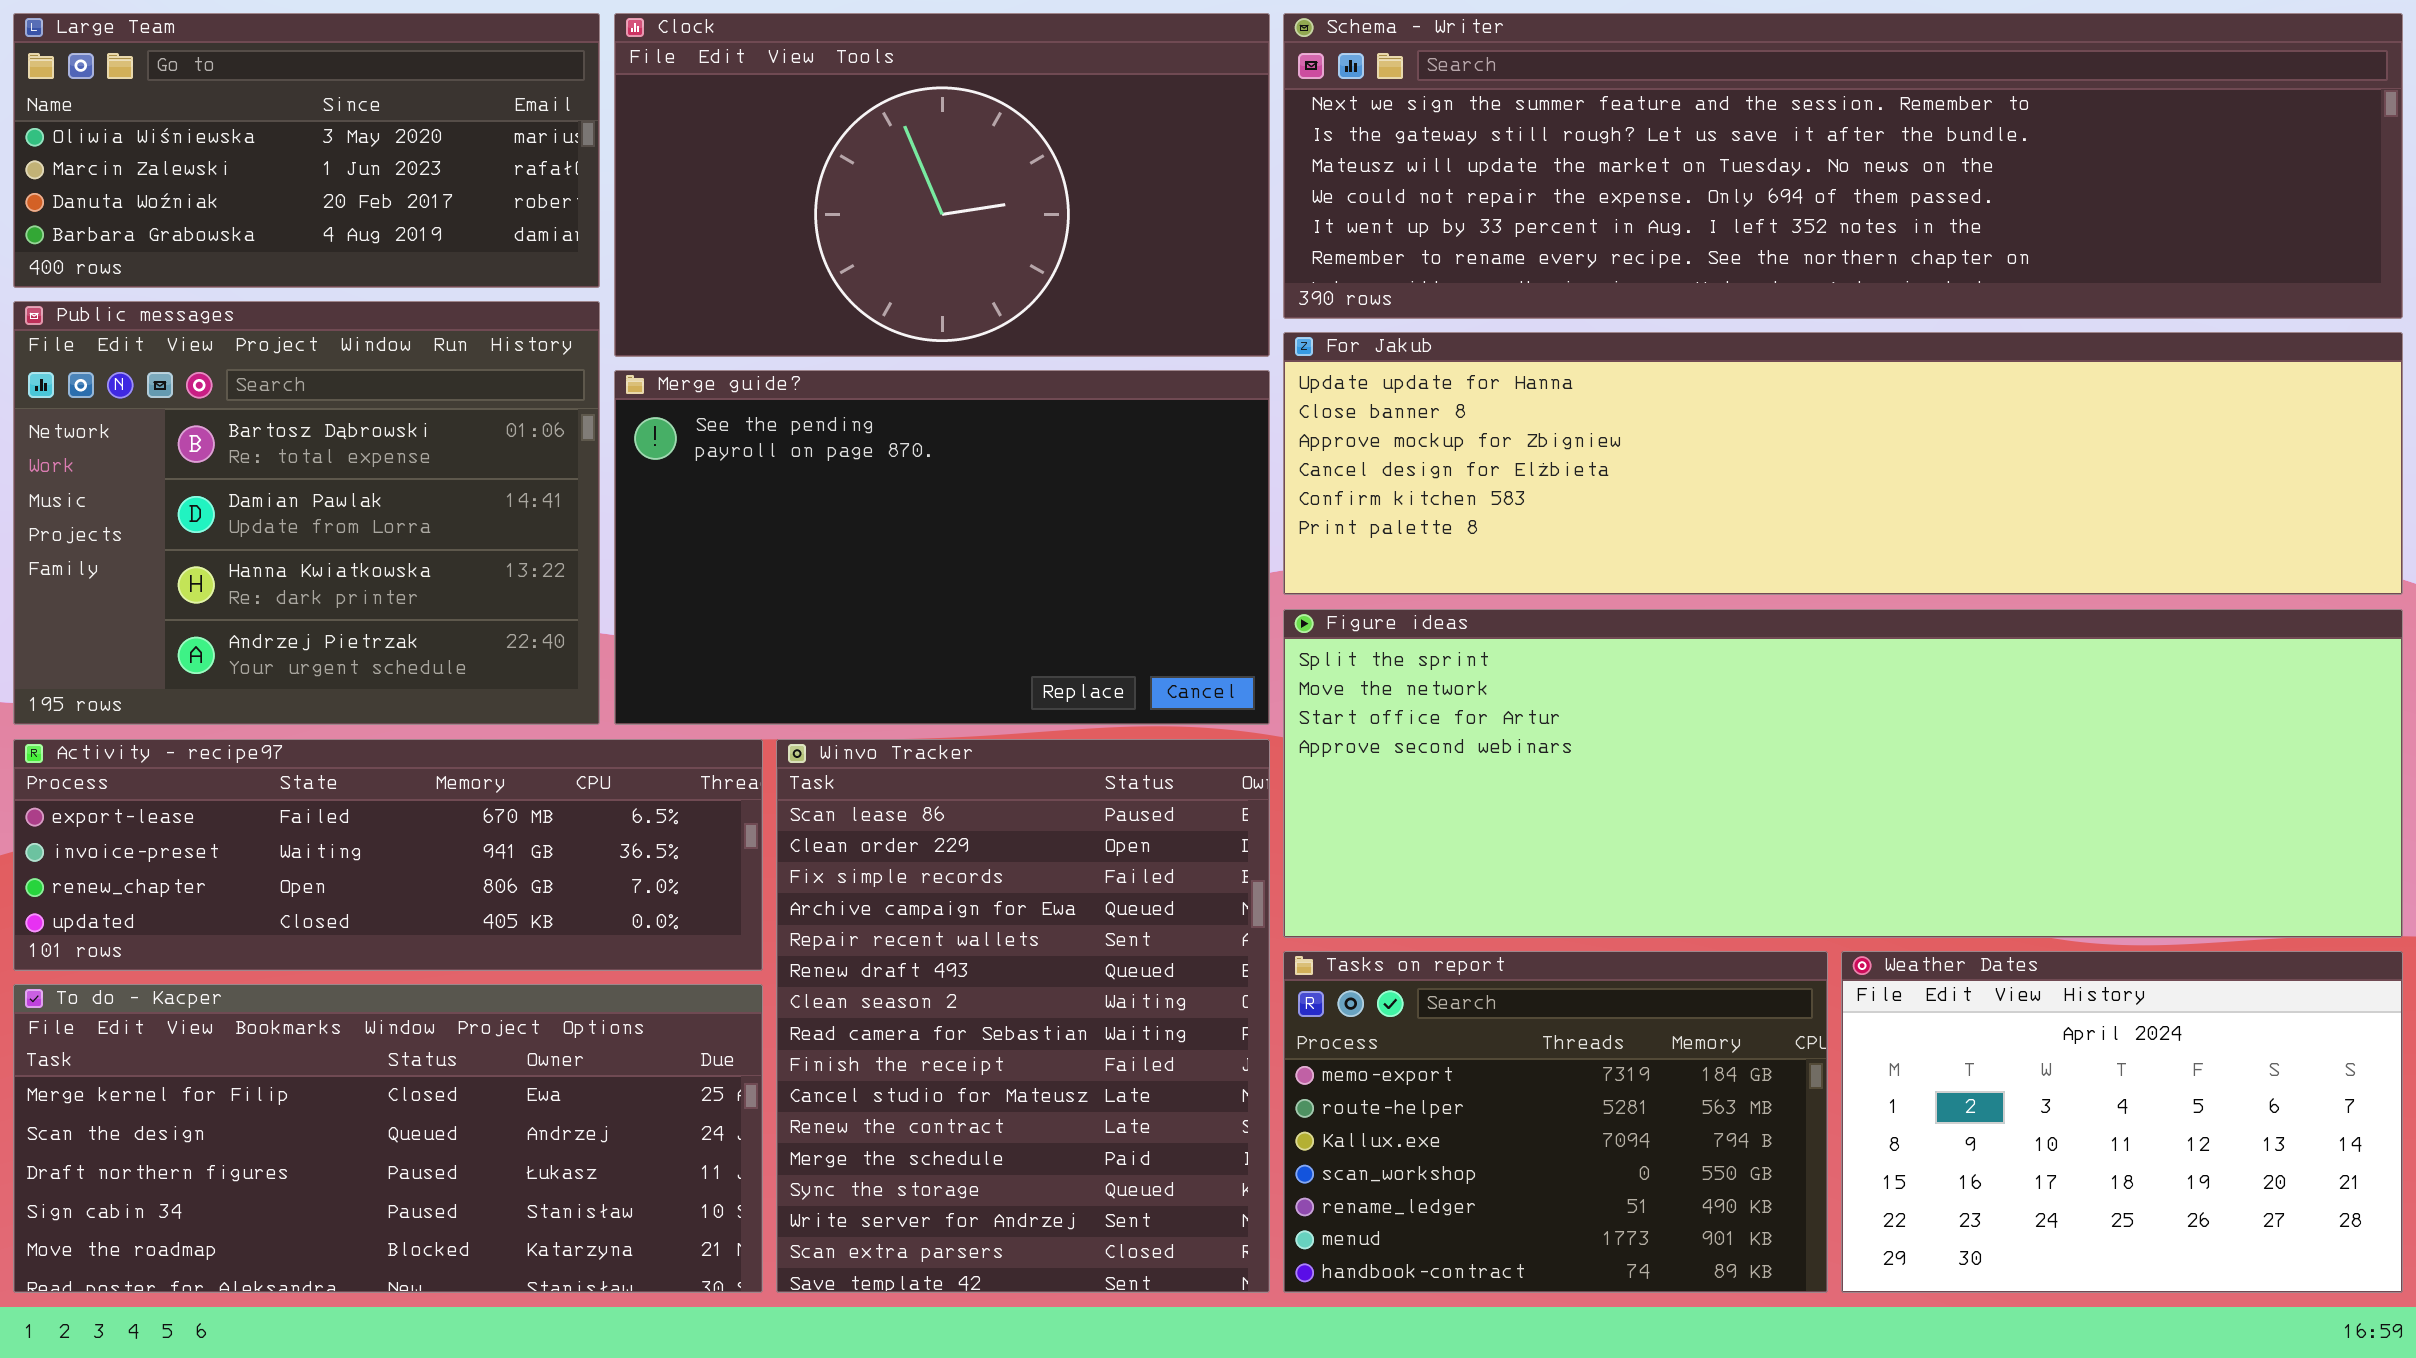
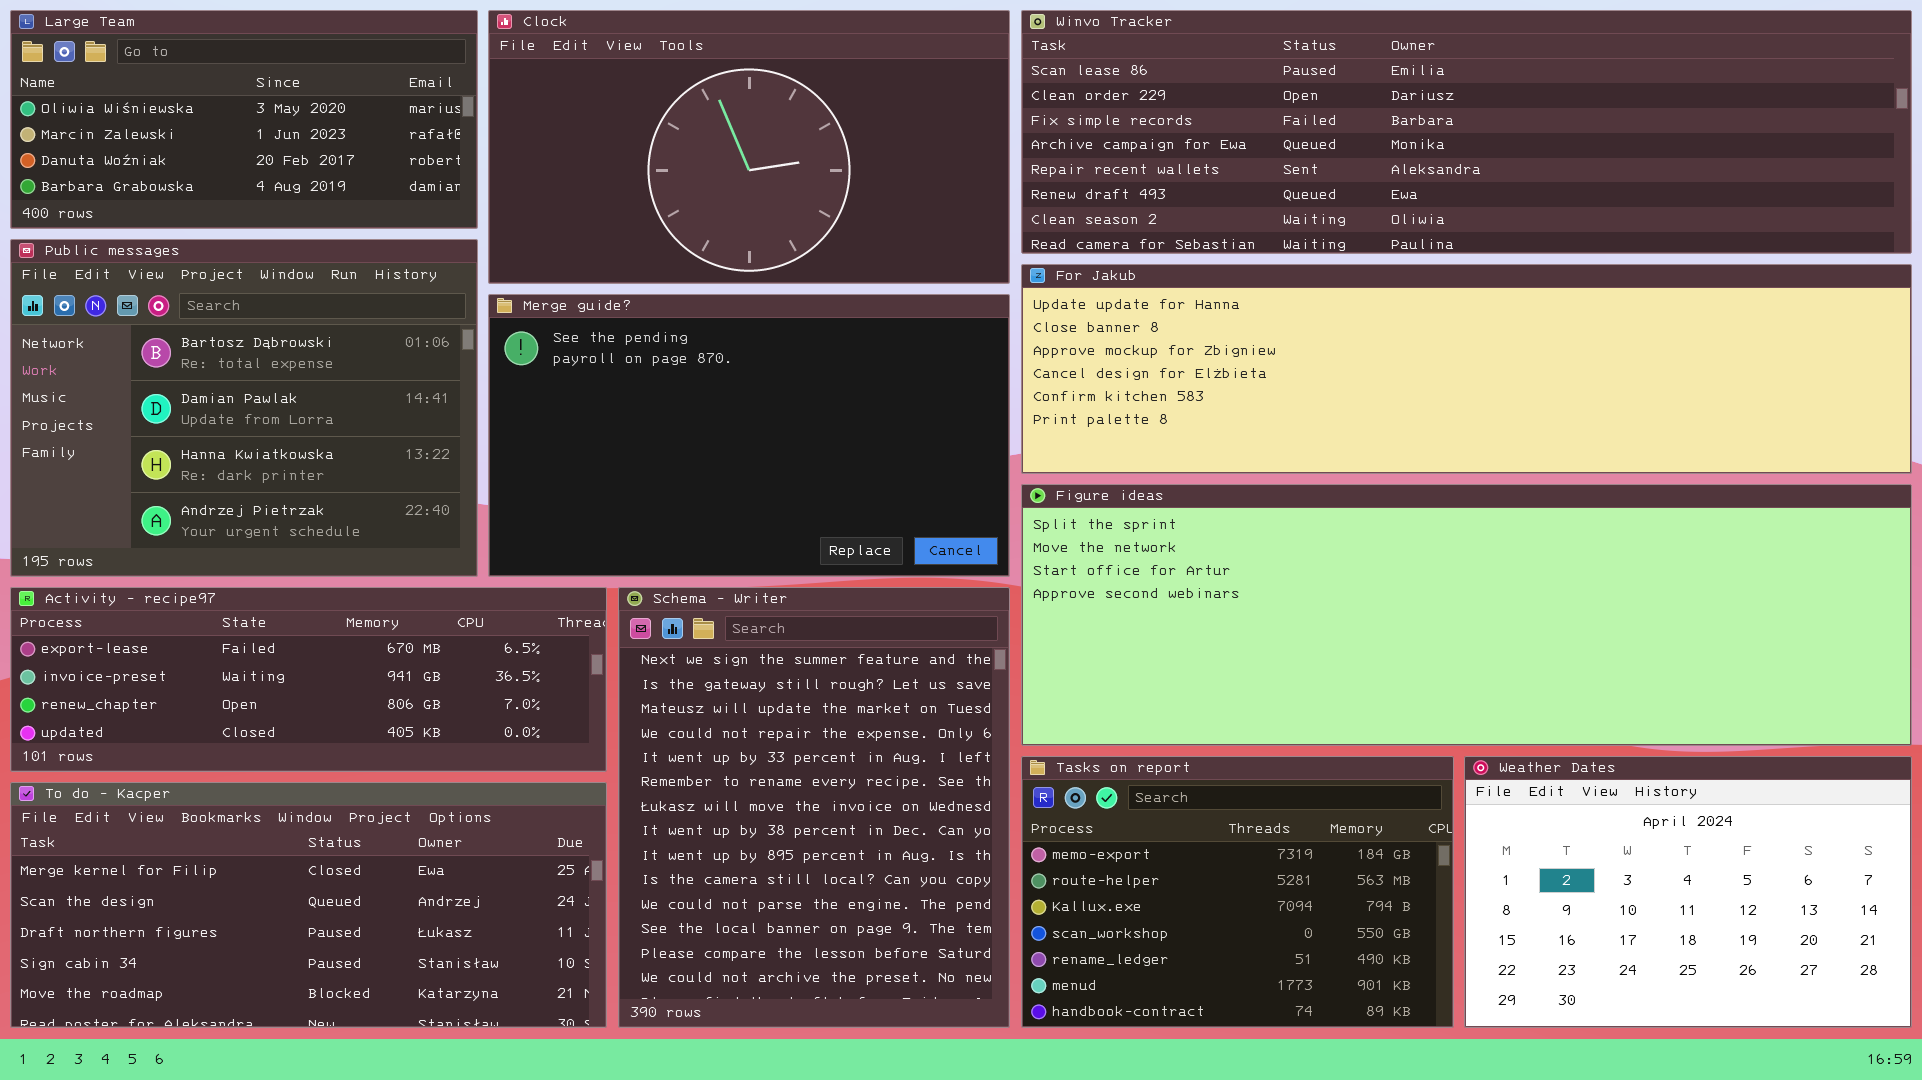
Schema - Writer: [1283,13,2403,319] -> [618,587,1010,1028], moved, resized
Winvo Tracker: [776,739,1270,1293] -> [1021,10,1912,254], moved, resized

